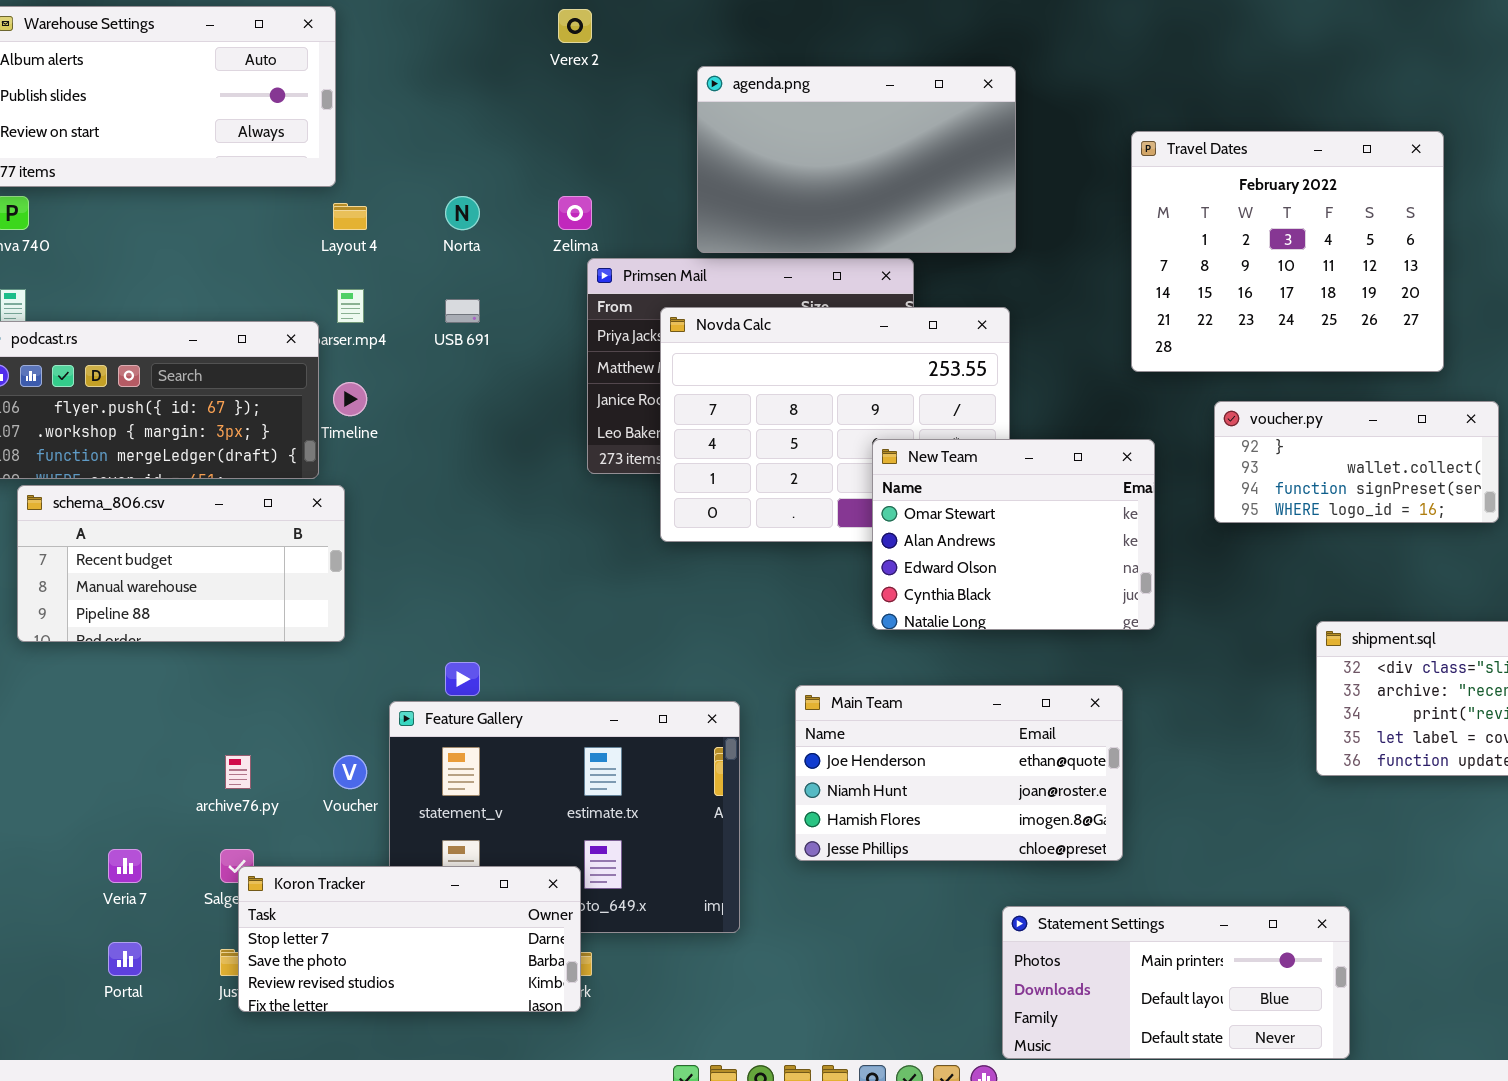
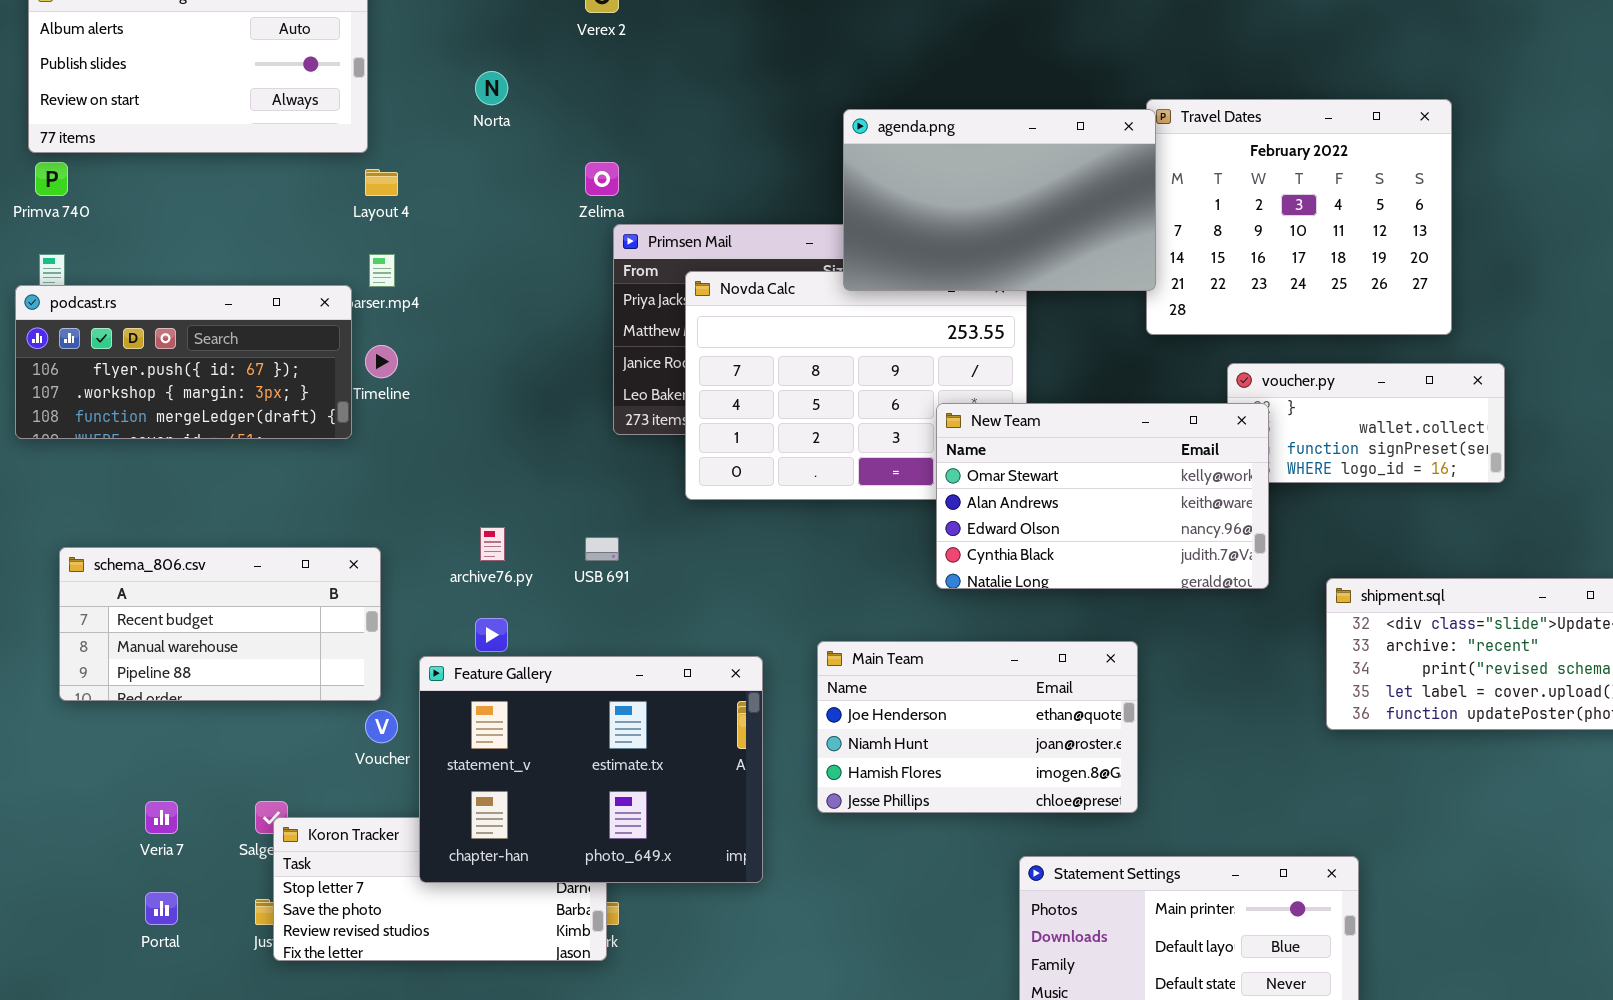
agenda.png: [697,66,1016,253] -> [843,109,1156,291], moved
Norta: [445,196,480,230] -> [475,71,508,105], moved
USB 691: [445,299,480,323] -> [585,537,619,561], moved
New Team: [872,439,1155,630] -> [936,403,1269,589], moved, resized
schema_806.csv: [17,485,345,642] -> [59,547,381,701], moved
Feature Gallery: [389,701,740,933] -> [419,656,763,883], raised
archive76.py: [225,755,251,789] -> [480,527,505,561], moved

